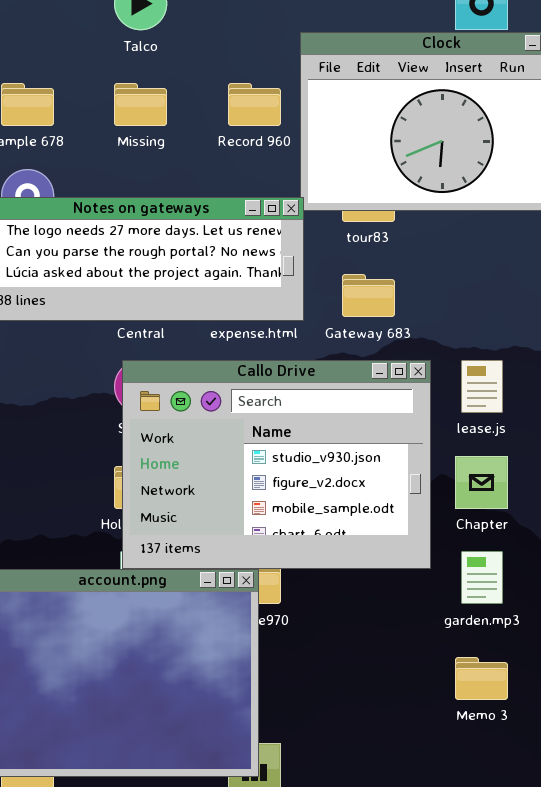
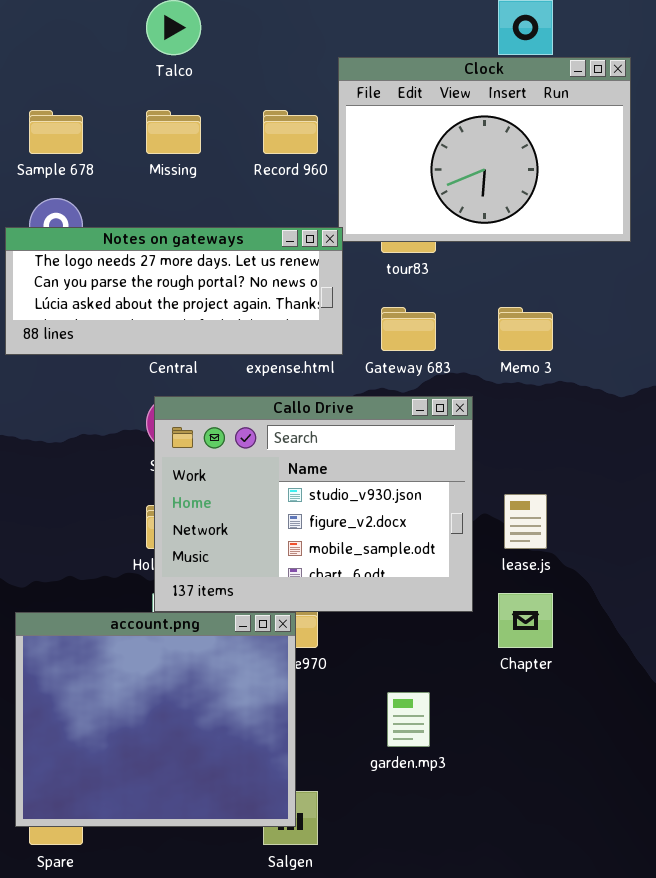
lease.js: [461,360,503,413] -> [504,494,547,549], moved
Chapter: [455,456,508,509] -> [498,593,553,648], moved
garden.mp3: [461,551,503,604] -> [387,692,430,747], moved
Memo 3: [455,657,508,700] -> [498,307,553,351], moved

